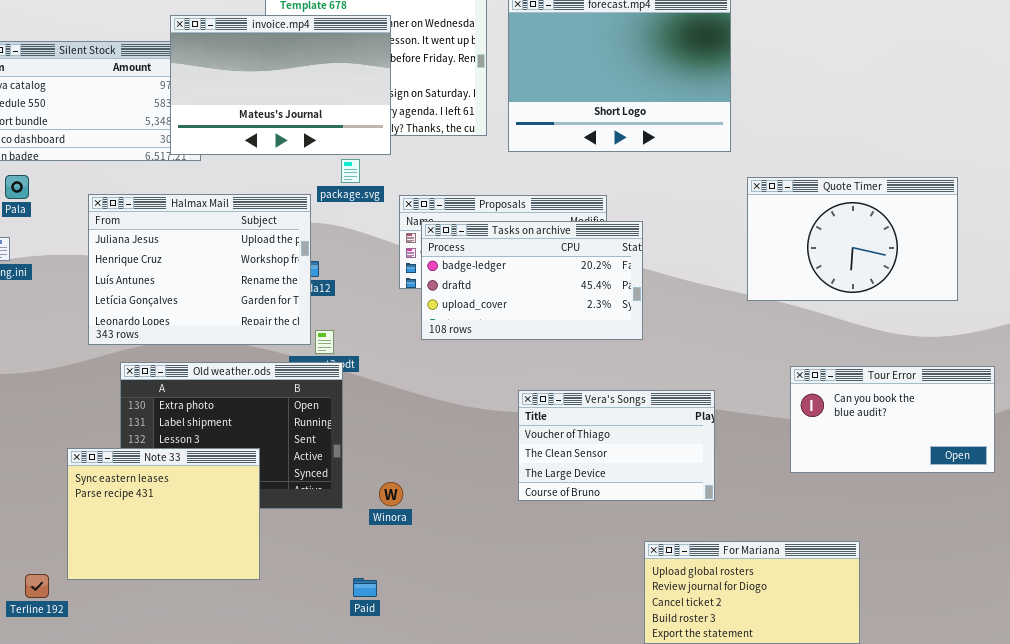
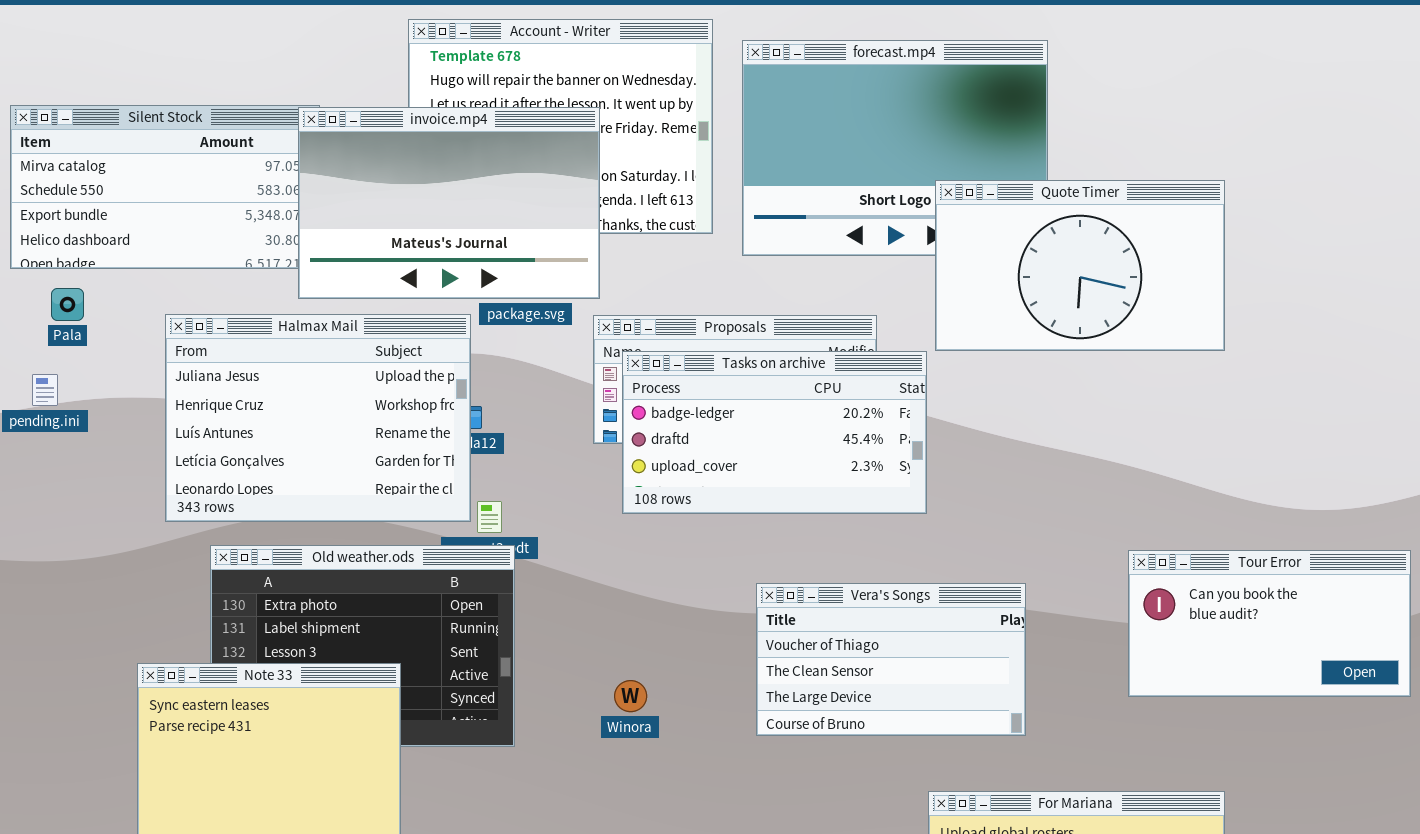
invoice.mp4: [170,15,391,155] -> [298,107,600,299], moved
Quote Timer: [747,177,958,301] -> [935,180,1225,351], moved
Winora: [379,482,403,506] -> [614,680,647,712], moved

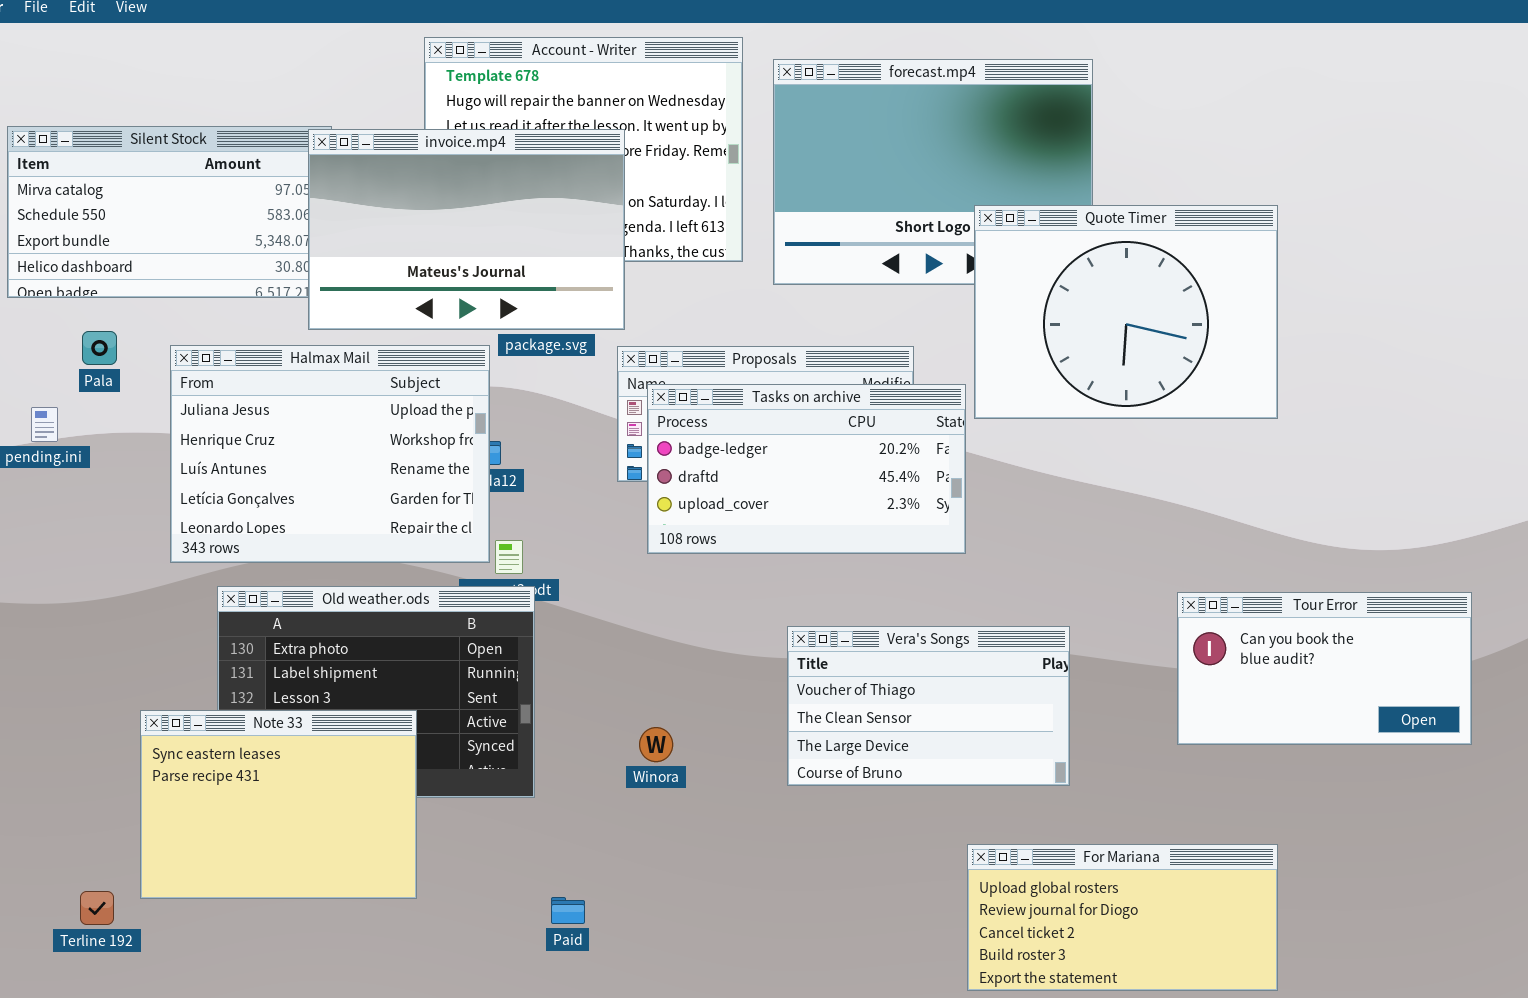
Quote Timer: [935,180,1225,351] -> [974,205,1278,419], resized
Pala: [51,288,84,321] -> [82,331,117,365], moved

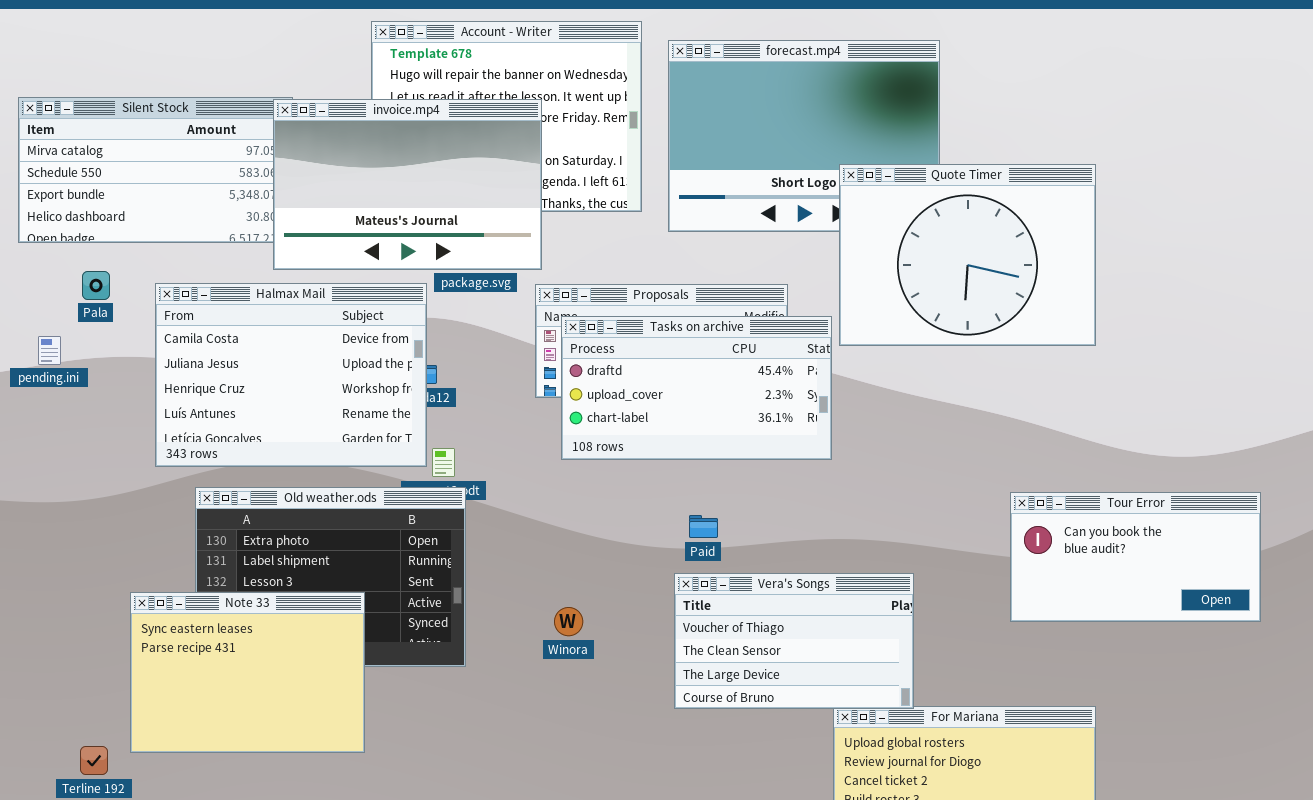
Halmax Mail: [170,345,490,563] -> [155,283,427,467], scrolled up 1 row
Tasks on archive: [647,384,966,554] -> [561,316,832,460], scrolled down 1 row
Vera's Songs: [787,626,1070,786] -> [674,573,914,709], moved
Paid: [551,897,585,924] -> [689,515,718,538], moved

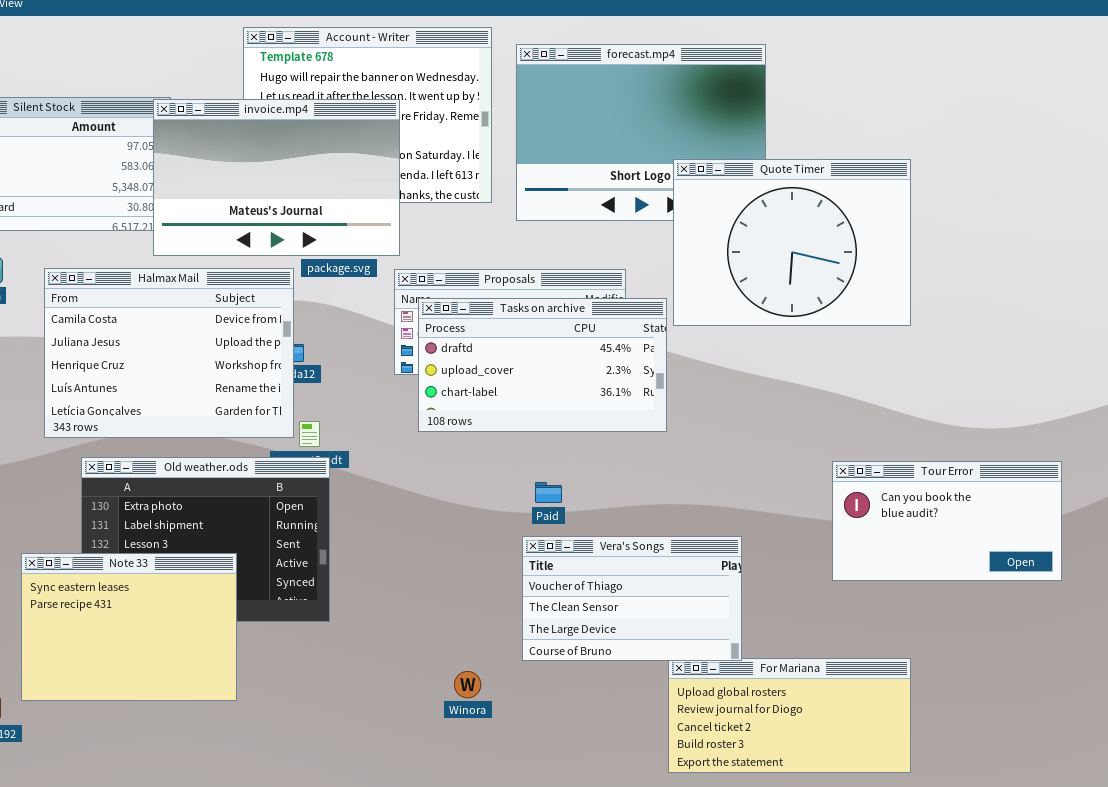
Winora: [554,607,583,636] -> [454,671,481,698], moved

